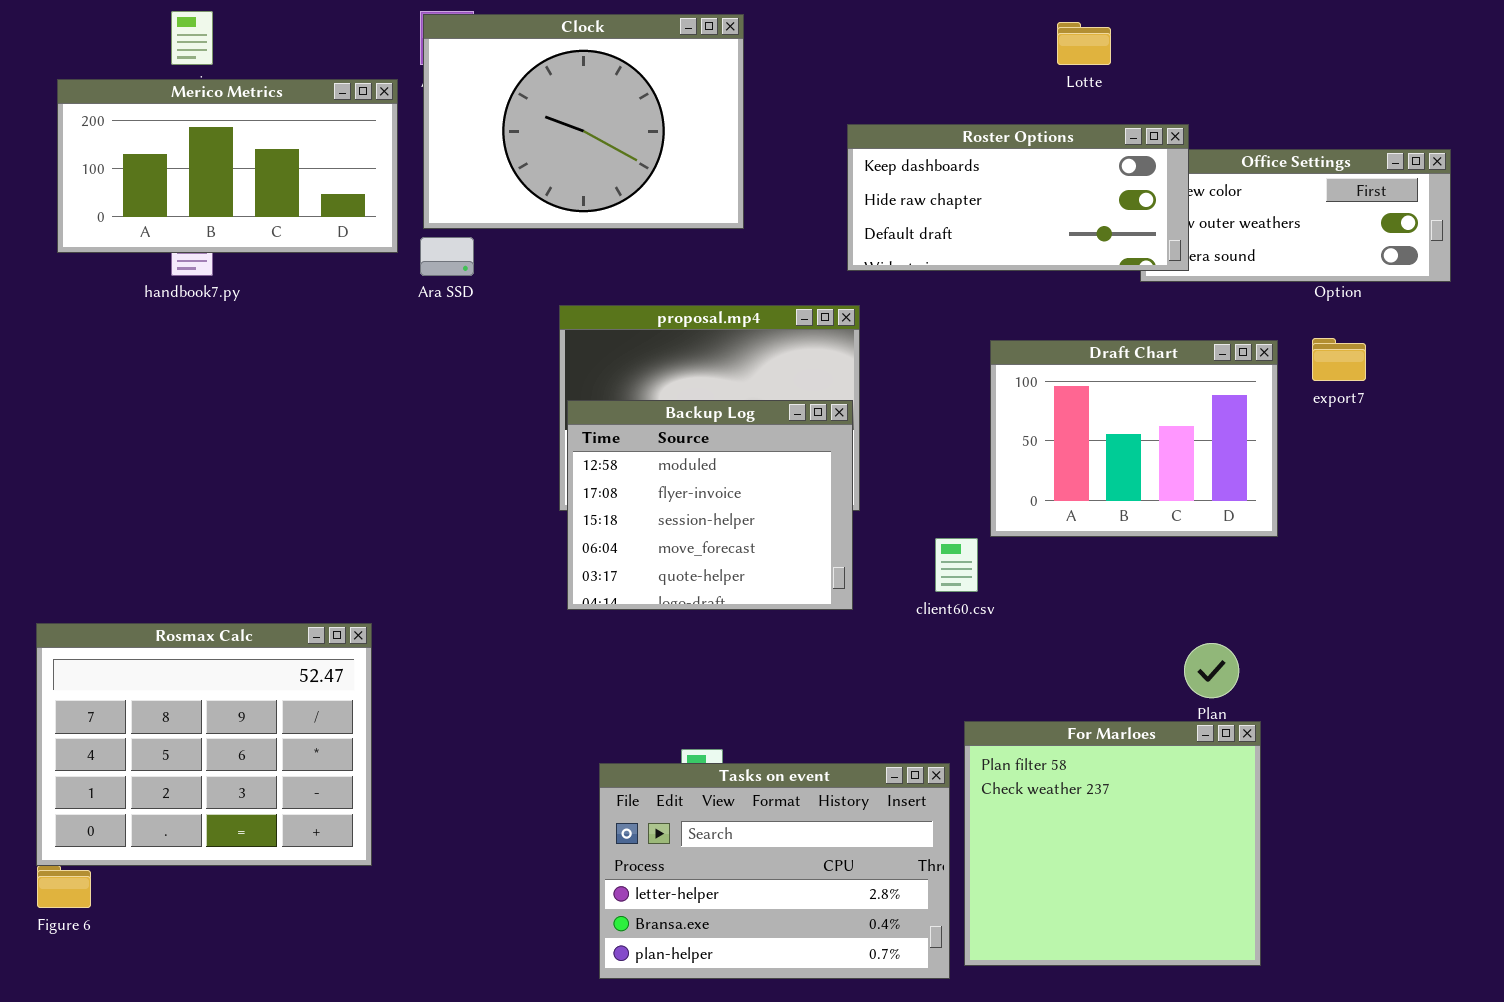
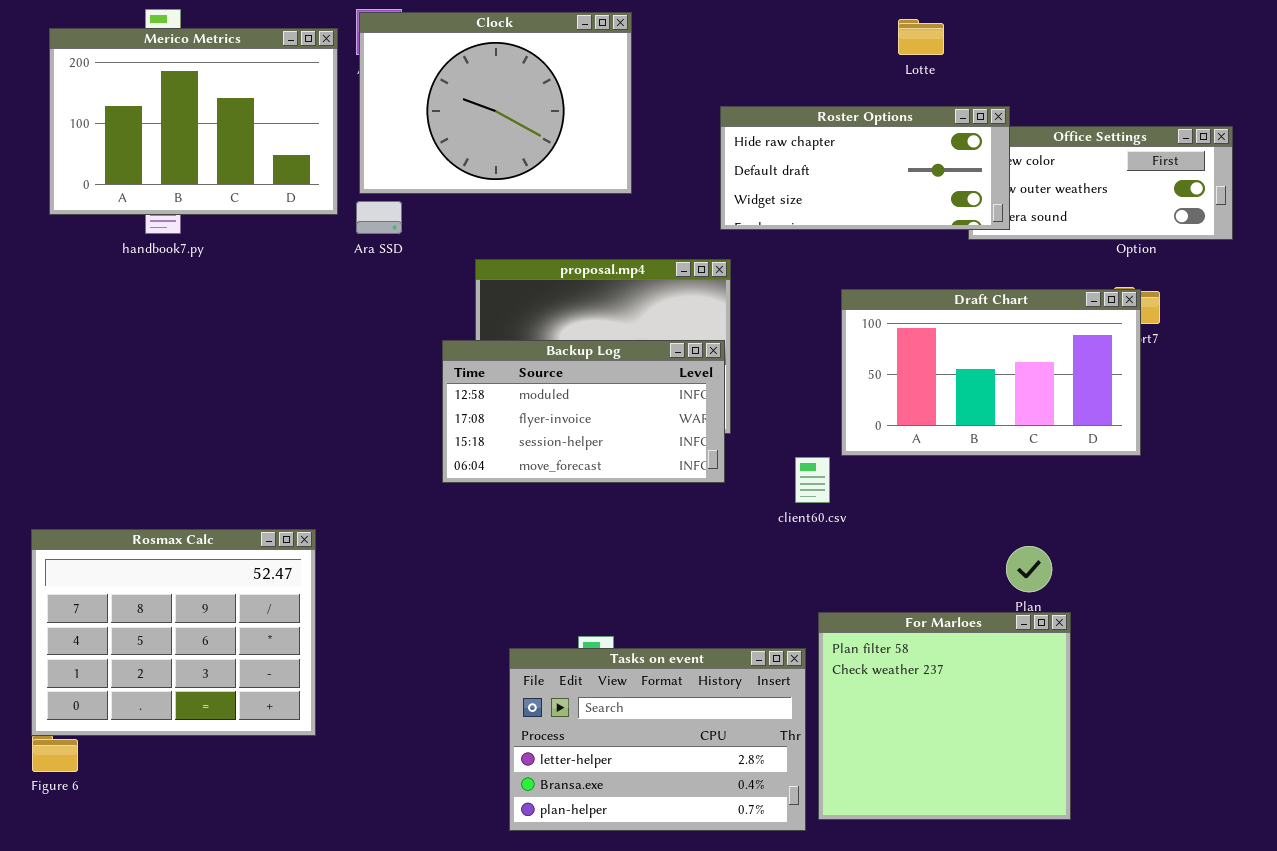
Merico Metrics: [57,79,398,253] -> [49,28,338,215], resized
Roster Options: [847,124,1189,271] -> [720,106,1010,230], scrolled down 1 row
Draft Chart: [990,340,1278,537] -> [841,289,1141,456], resized
Backup Log: [567,400,853,610] -> [442,340,725,483], resized

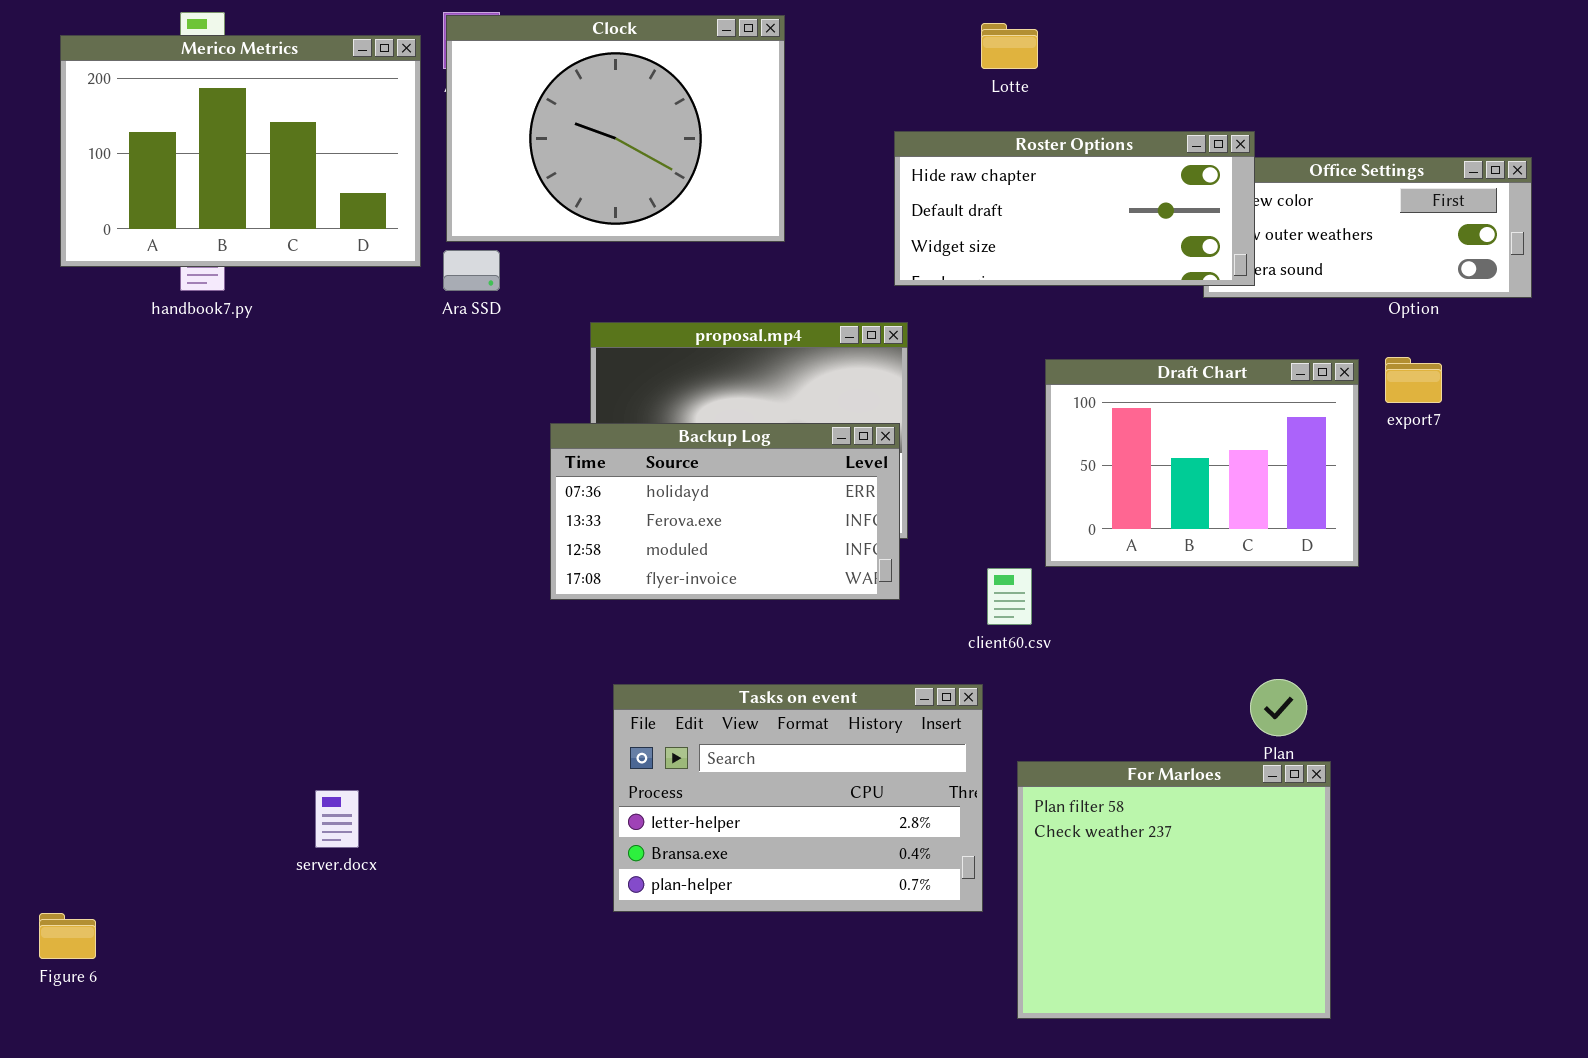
Lotte: [898,19,944,55] -> [981,23,1038,69], moved
Draft Chart: [841,289,1141,456] -> [1045,359,1359,567], resized
Backup Log: [442,340,725,483] -> [550,423,900,600], scrolled up 2 rows
Rosmax Calc: [31,529,316,736] -> none, closed
Tasks on event: [509,648,806,831] -> [613,684,983,912], moved

